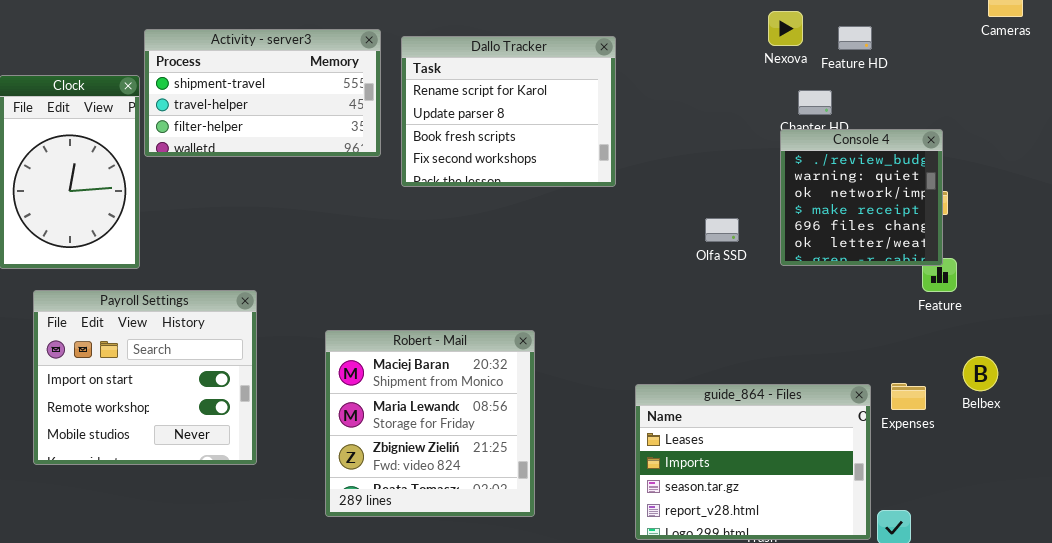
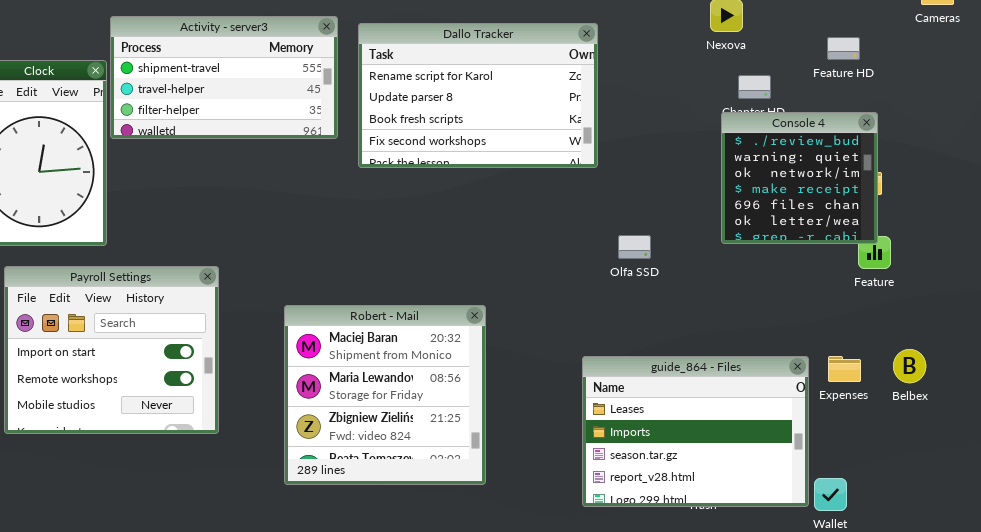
Feature HD: [838,26,872,50] -> [827,37,860,60], moved
Dallo Tracker: [401,36,616,187] -> [358,23,598,168], resized
Olfa SSD: [705,218,739,242] -> [618,235,651,259], moved
Belbex: [963,356,998,391] -> [893,349,926,383], moved

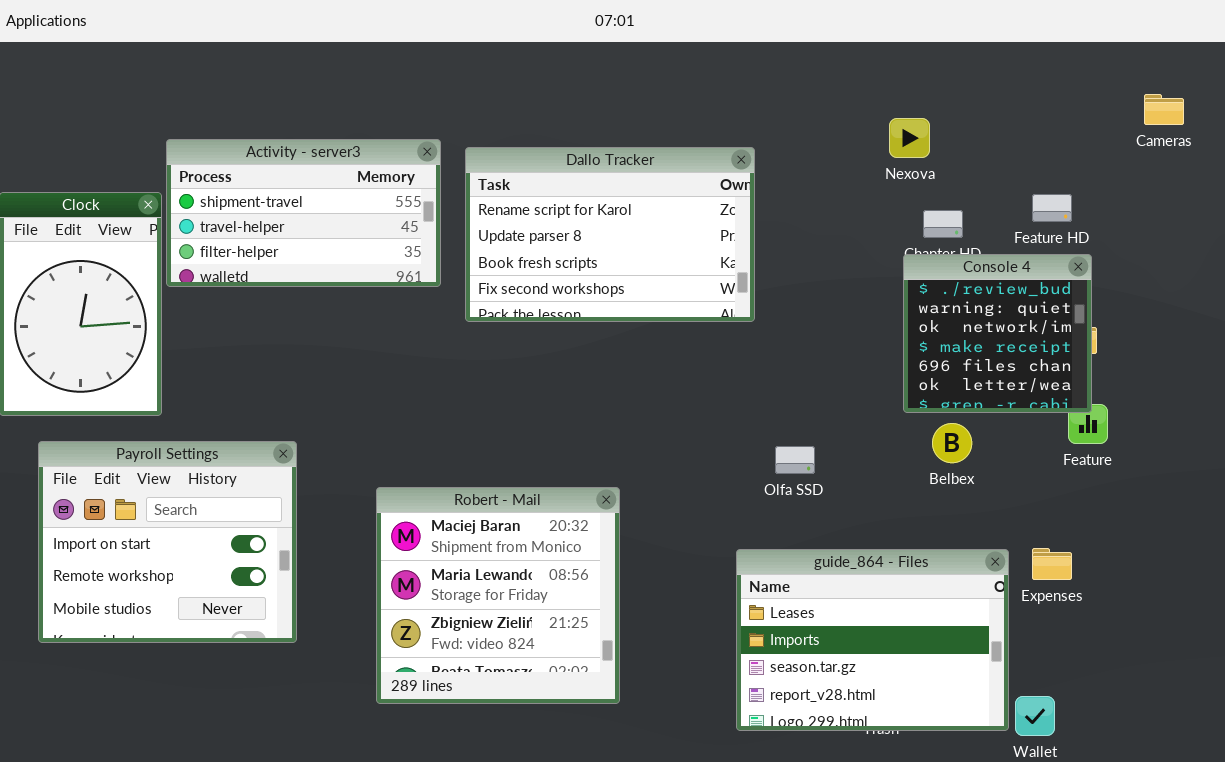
Feature HD: [827,37,860,60] -> [1032,194,1072,222], moved
Olfa SSD: [618,235,651,259] -> [775,446,815,474], moved
Belbex: [893,349,926,383] -> [932,423,972,463], moved

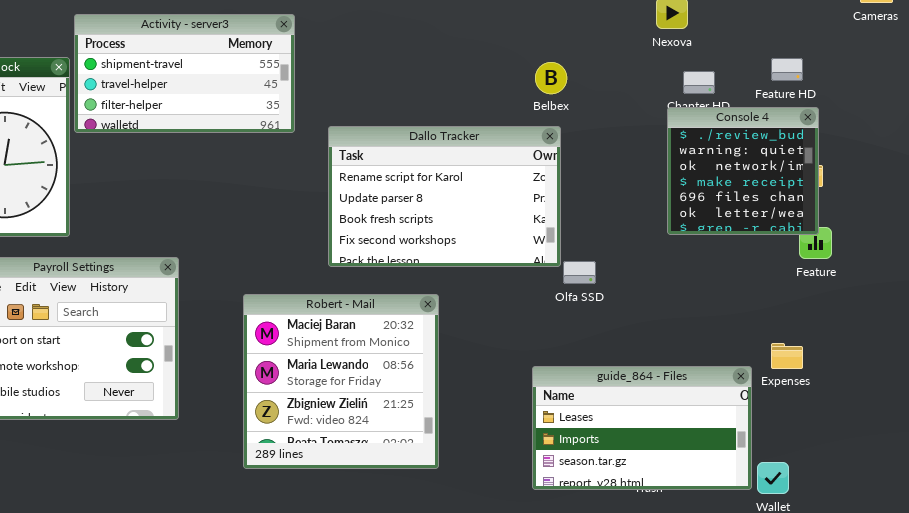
Dallo Tracker: [465,147,755,322] -> [328,126,561,267], moved
Belbex: [932,423,972,463] -> [535,62,567,94], moved
guide_864 - Files: [736,549,1009,731] -> [532,366,752,490], resized

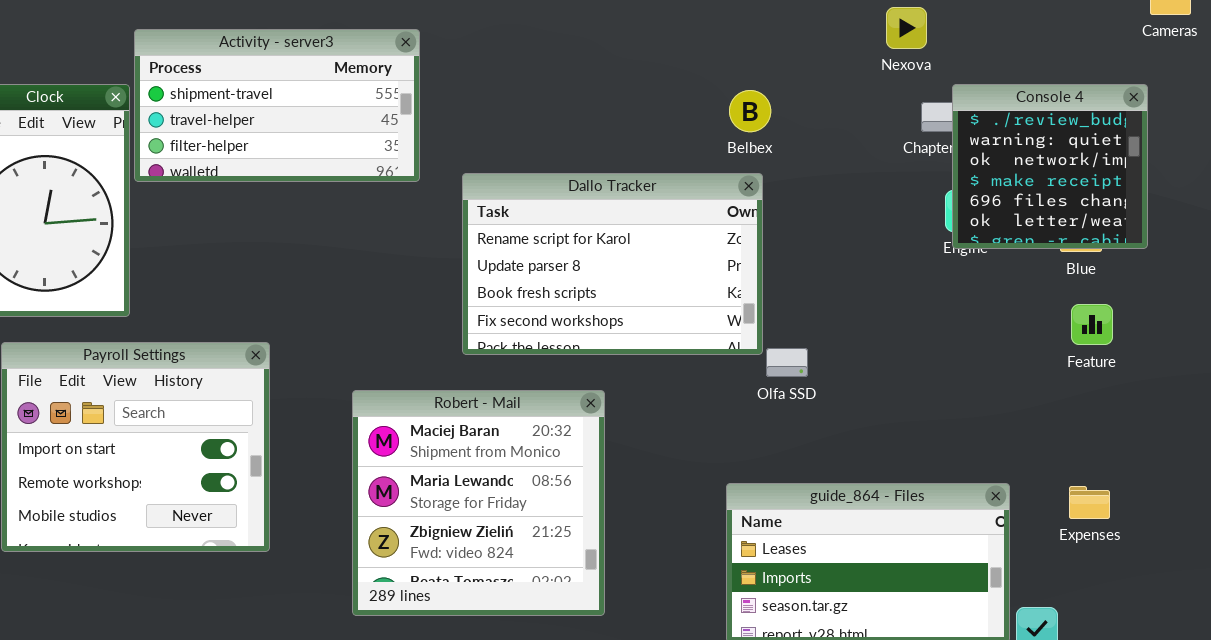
Console 4: [667,107,819,235] -> [952,84,1148,249], moved
Expenses: [771,343,803,369] -> [1069,486,1110,519], moved

